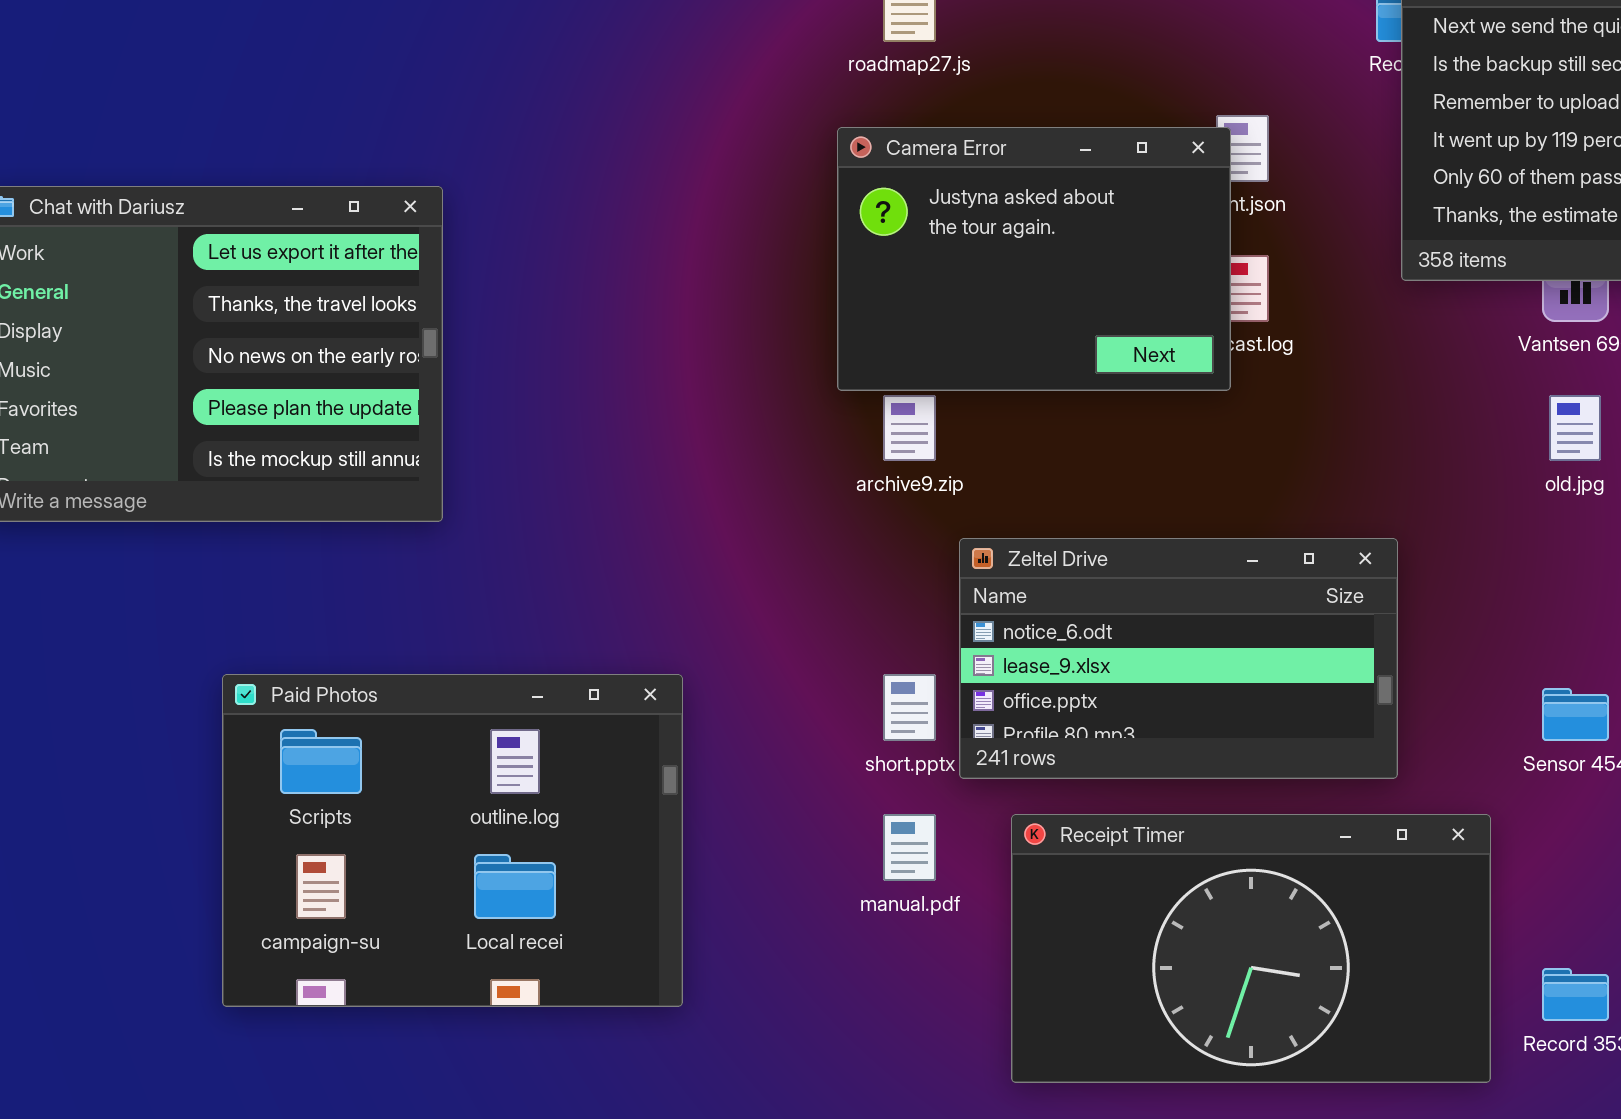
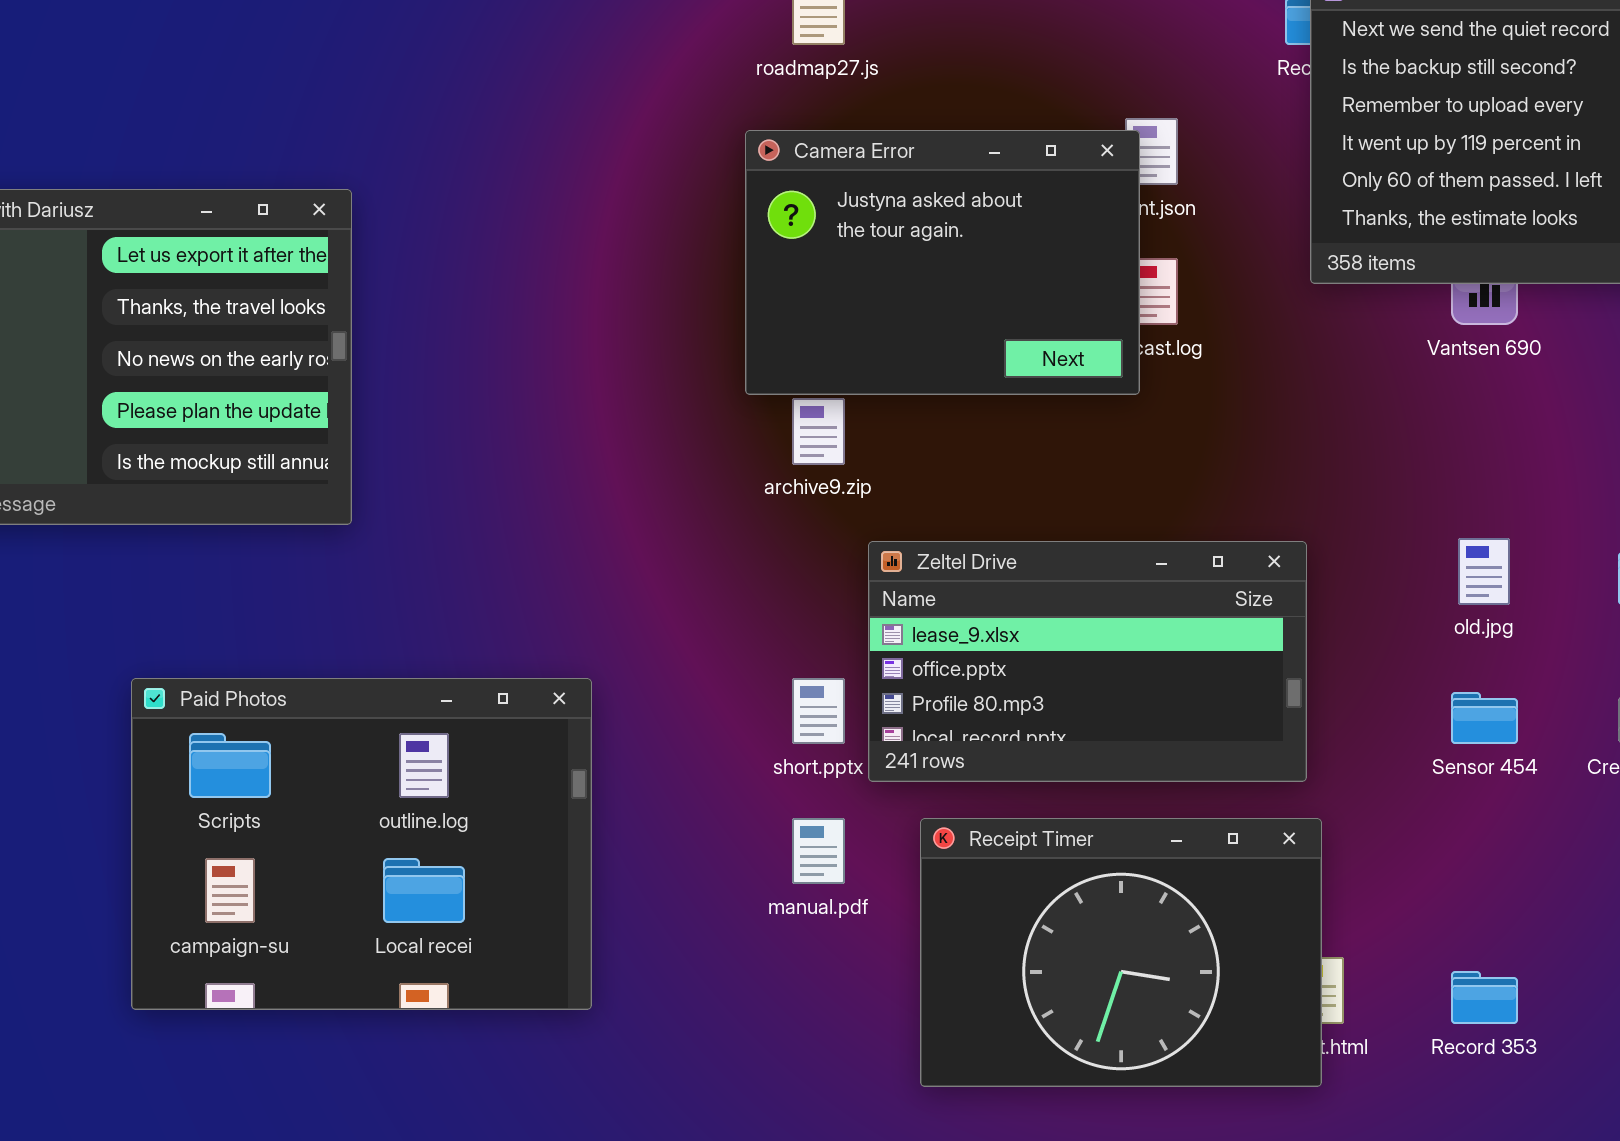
old.jpg: [1549,395,1601,461] -> [1458,538,1510,605], moved
Zeltel Drive: [959,538,1398,779] -> [868,541,1307,782], scrolled down 1 row
Receipt Timer: [1011,814,1491,1083] -> [920,818,1322,1087], resized

